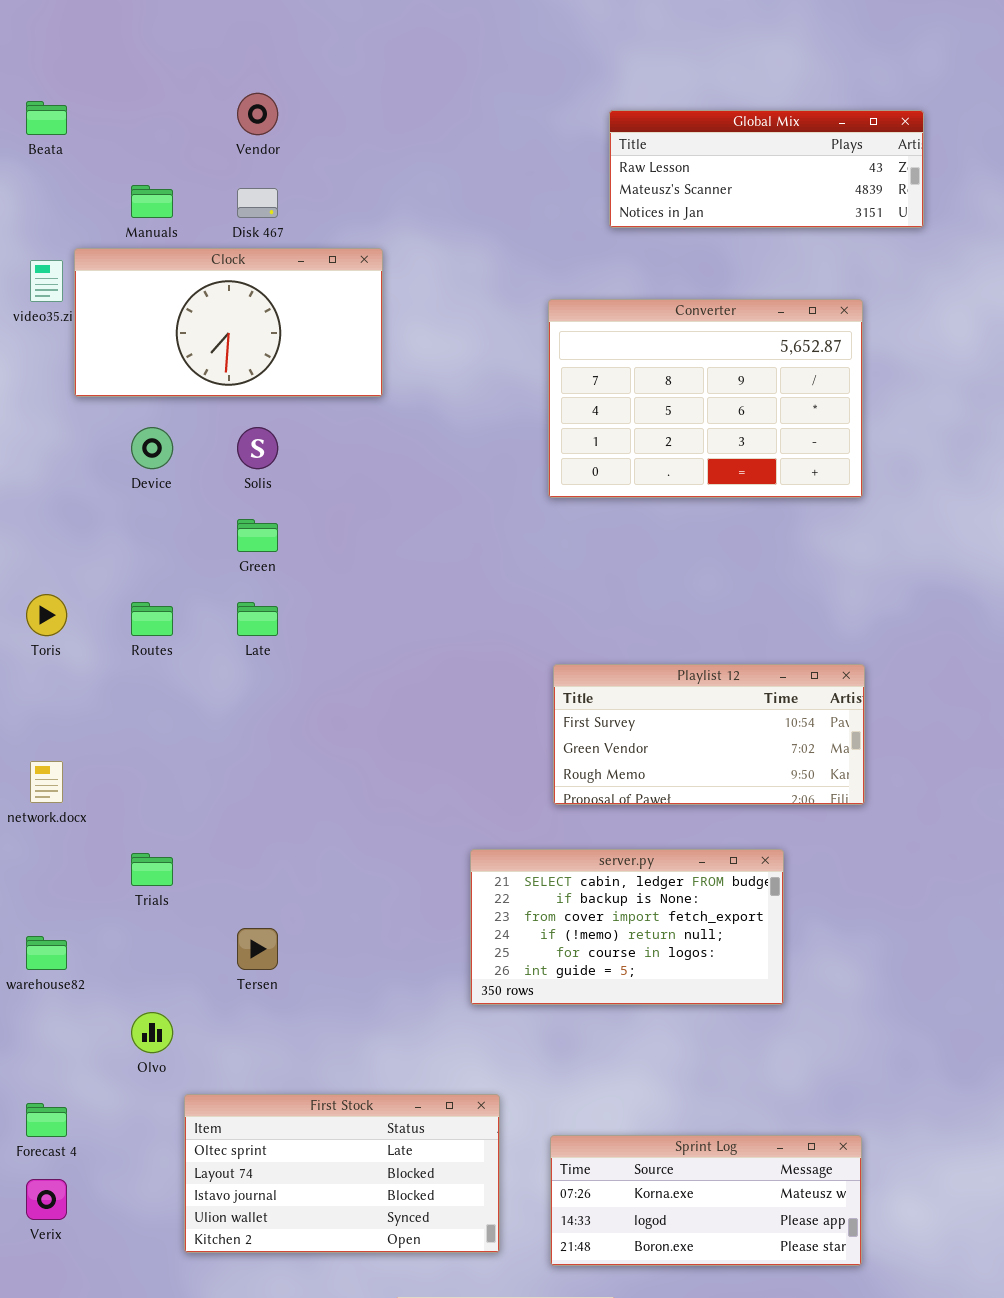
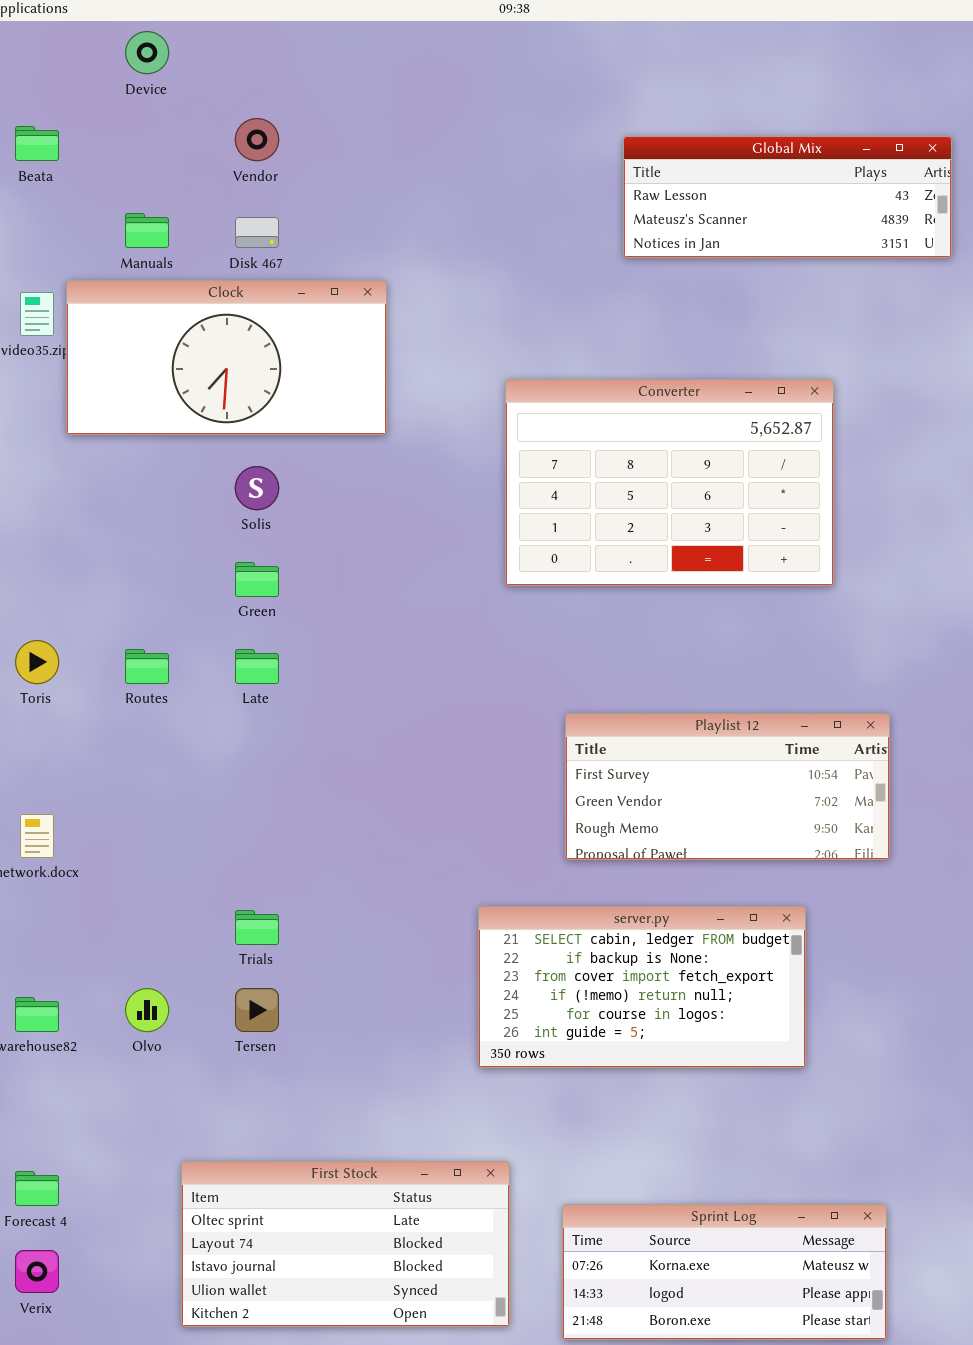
Converter: [548,299,863,498] -> [505,379,834,586], moved
Device: [131,427,173,469] -> [125,31,169,74], moved
Trials: [131,853,173,886] -> [235,910,279,945], moved
Olvo: [131,1012,173,1053] -> [125,988,169,1032], moved

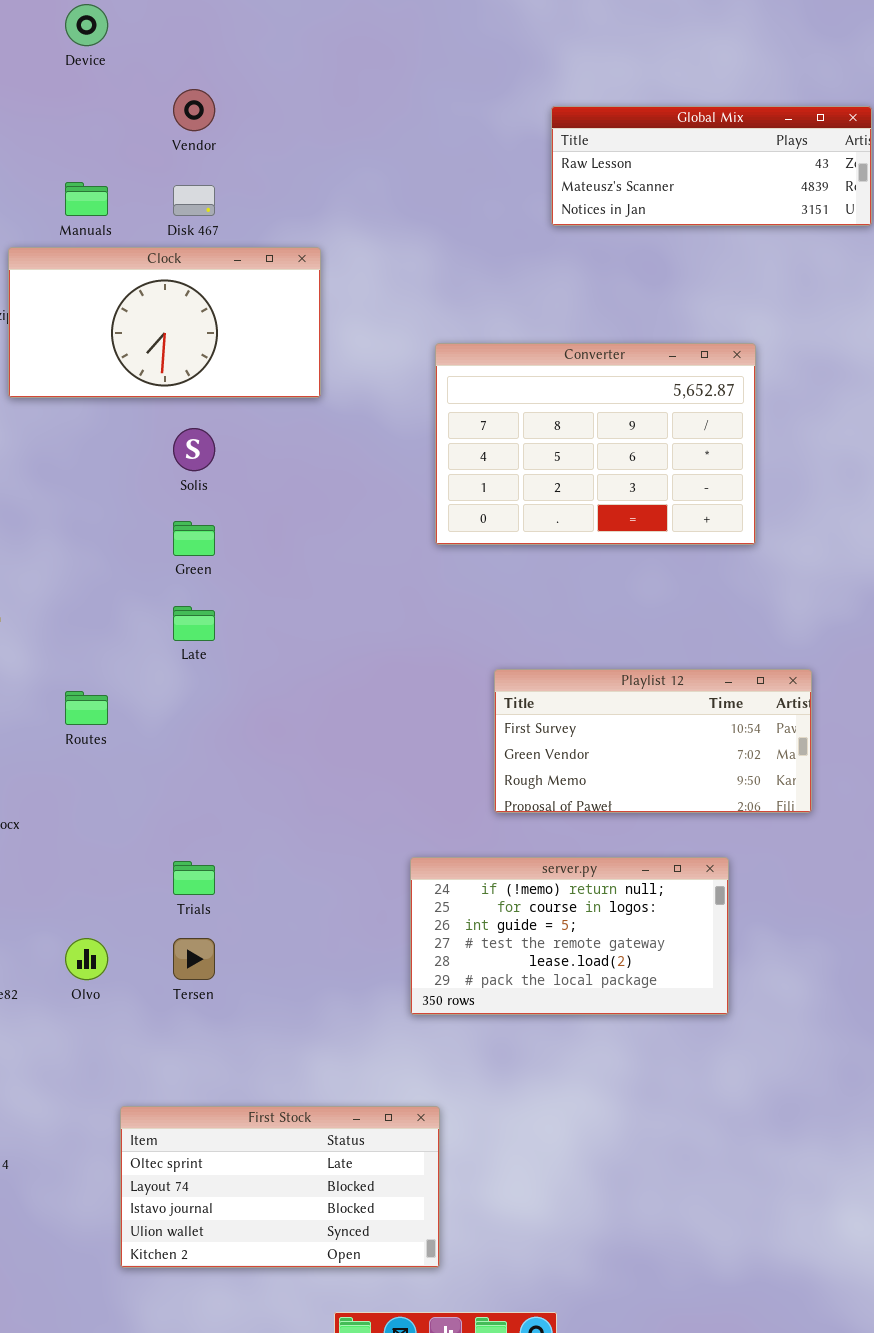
Routes: [125,649,169,684] -> [65,691,108,725], moved
server.py: [478,906,806,1068] -> [410,857,729,1015], scrolled down 3 rows
Sprint Log: [562,1204,887,1340] -> none, closed

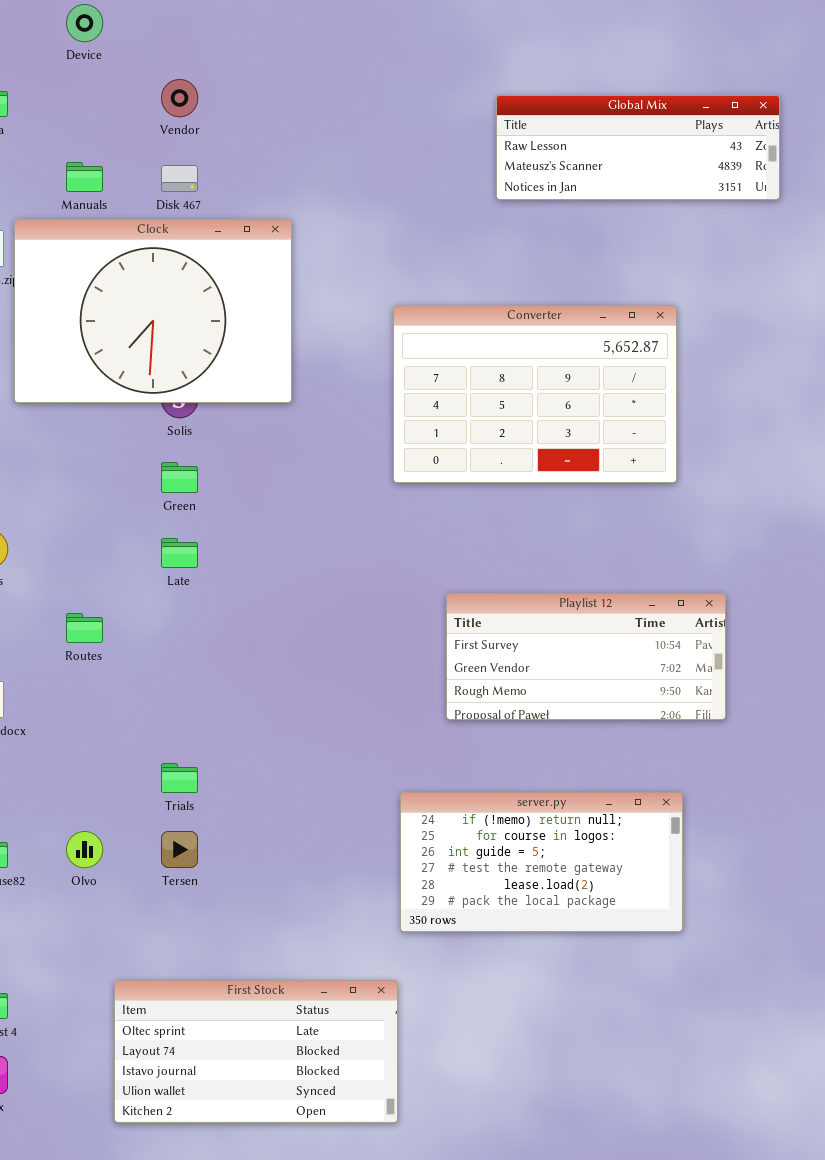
Clock: [8,247,321,398] -> [14,219,292,403], resized
server.py: [410,857,729,1015] -> [400,792,683,932], moved

